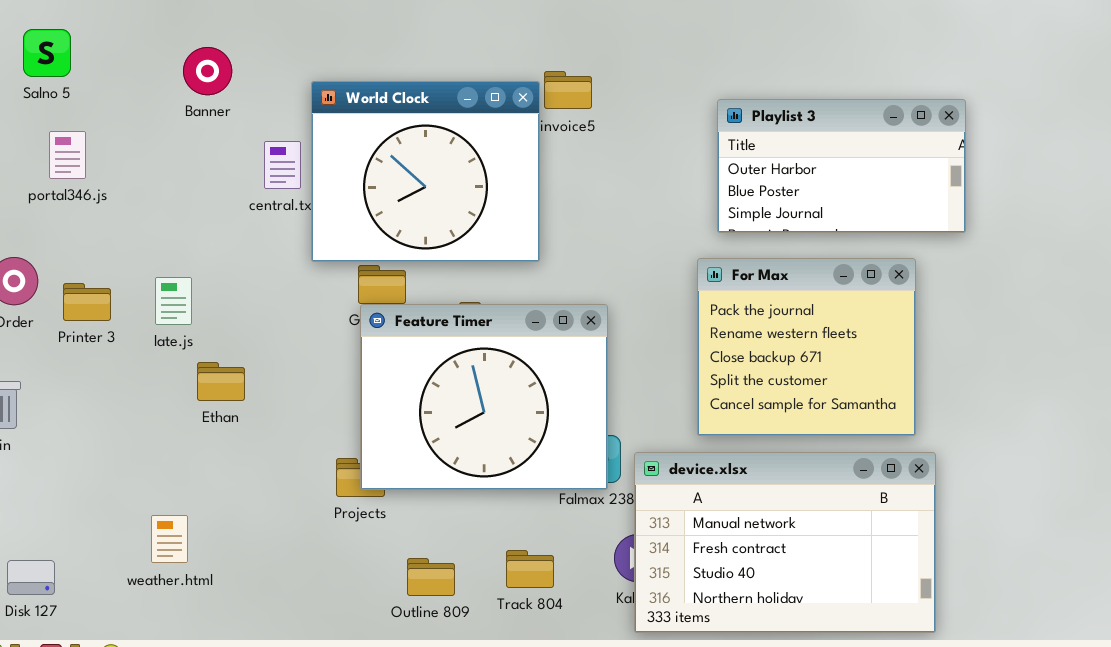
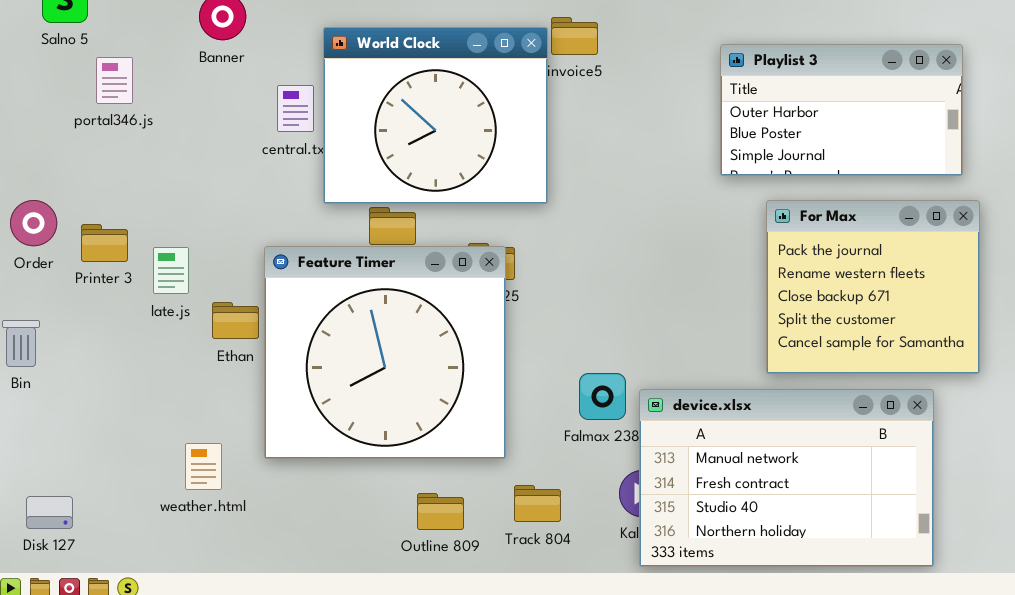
portal346.js: [49,131,86,179] -> [96,57,133,104], moved
For Max: [697,258,916,436] -> [766,200,980,374], moved
late.js: [155,277,192,325] -> [153,247,189,294], moved
Feature Timer: [360,304,608,490] -> [264,246,506,459], moved, resized
weather.html: [151,515,188,563] -> [185,443,222,490], moved

